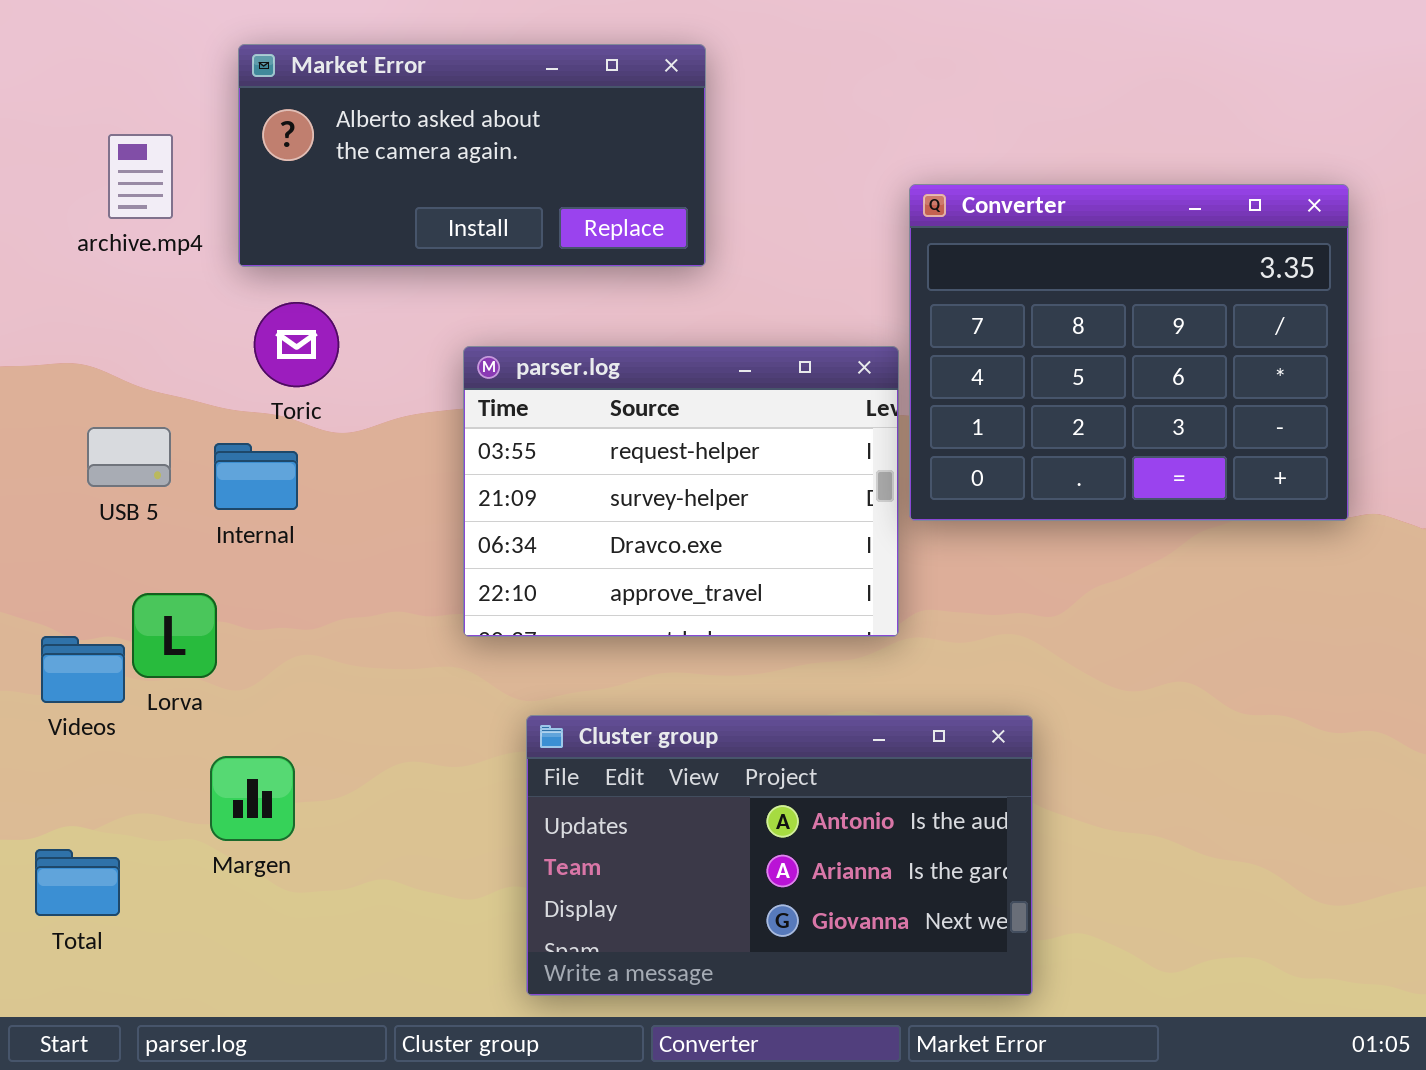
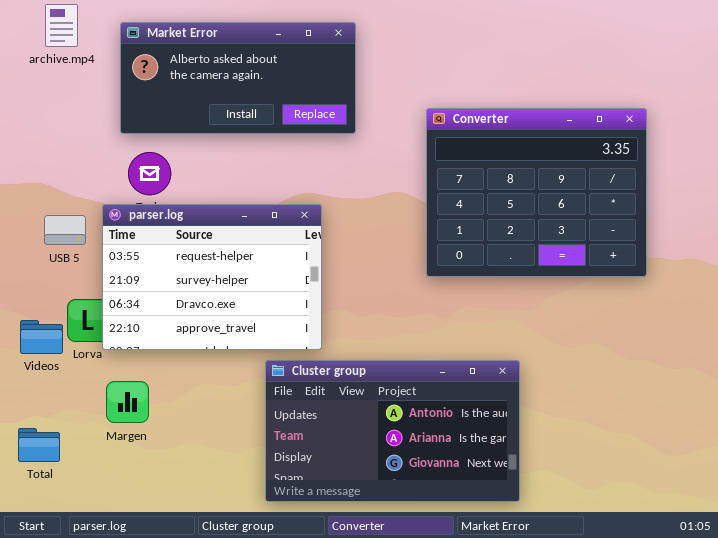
archive.mp4: [108,134,173,219] -> [45,4,78,47], moved
Converter: [909,184,1349,521] -> [426,108,647,277], moved
parser.log: [463,346,899,637] -> [102,204,322,350], moved

